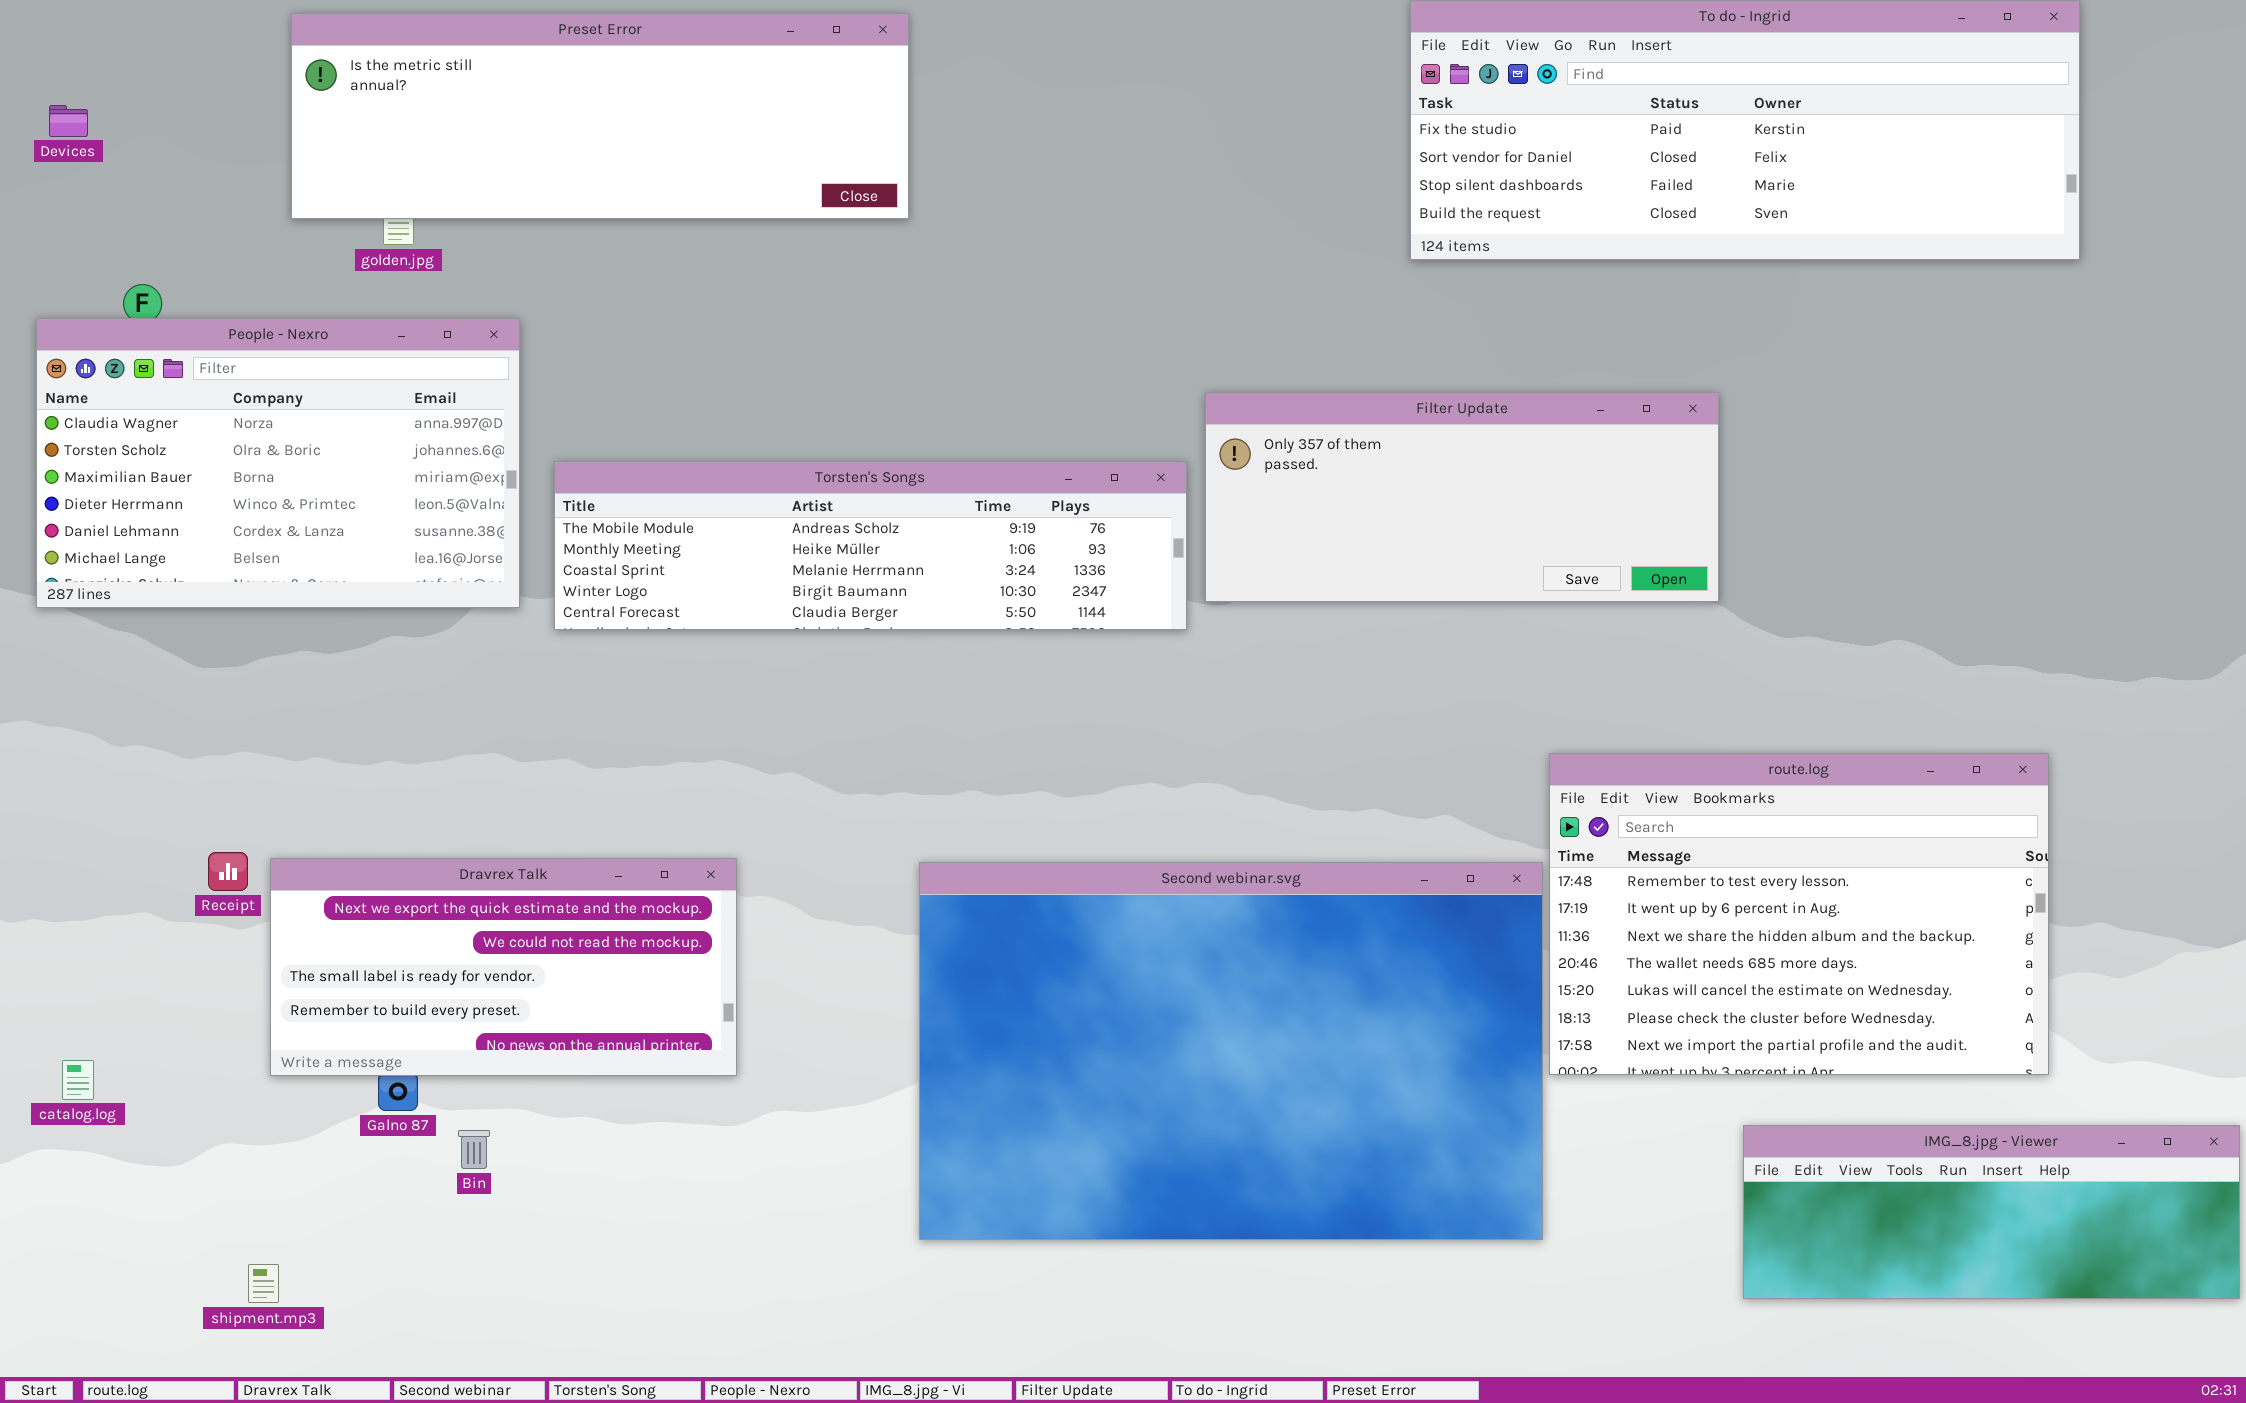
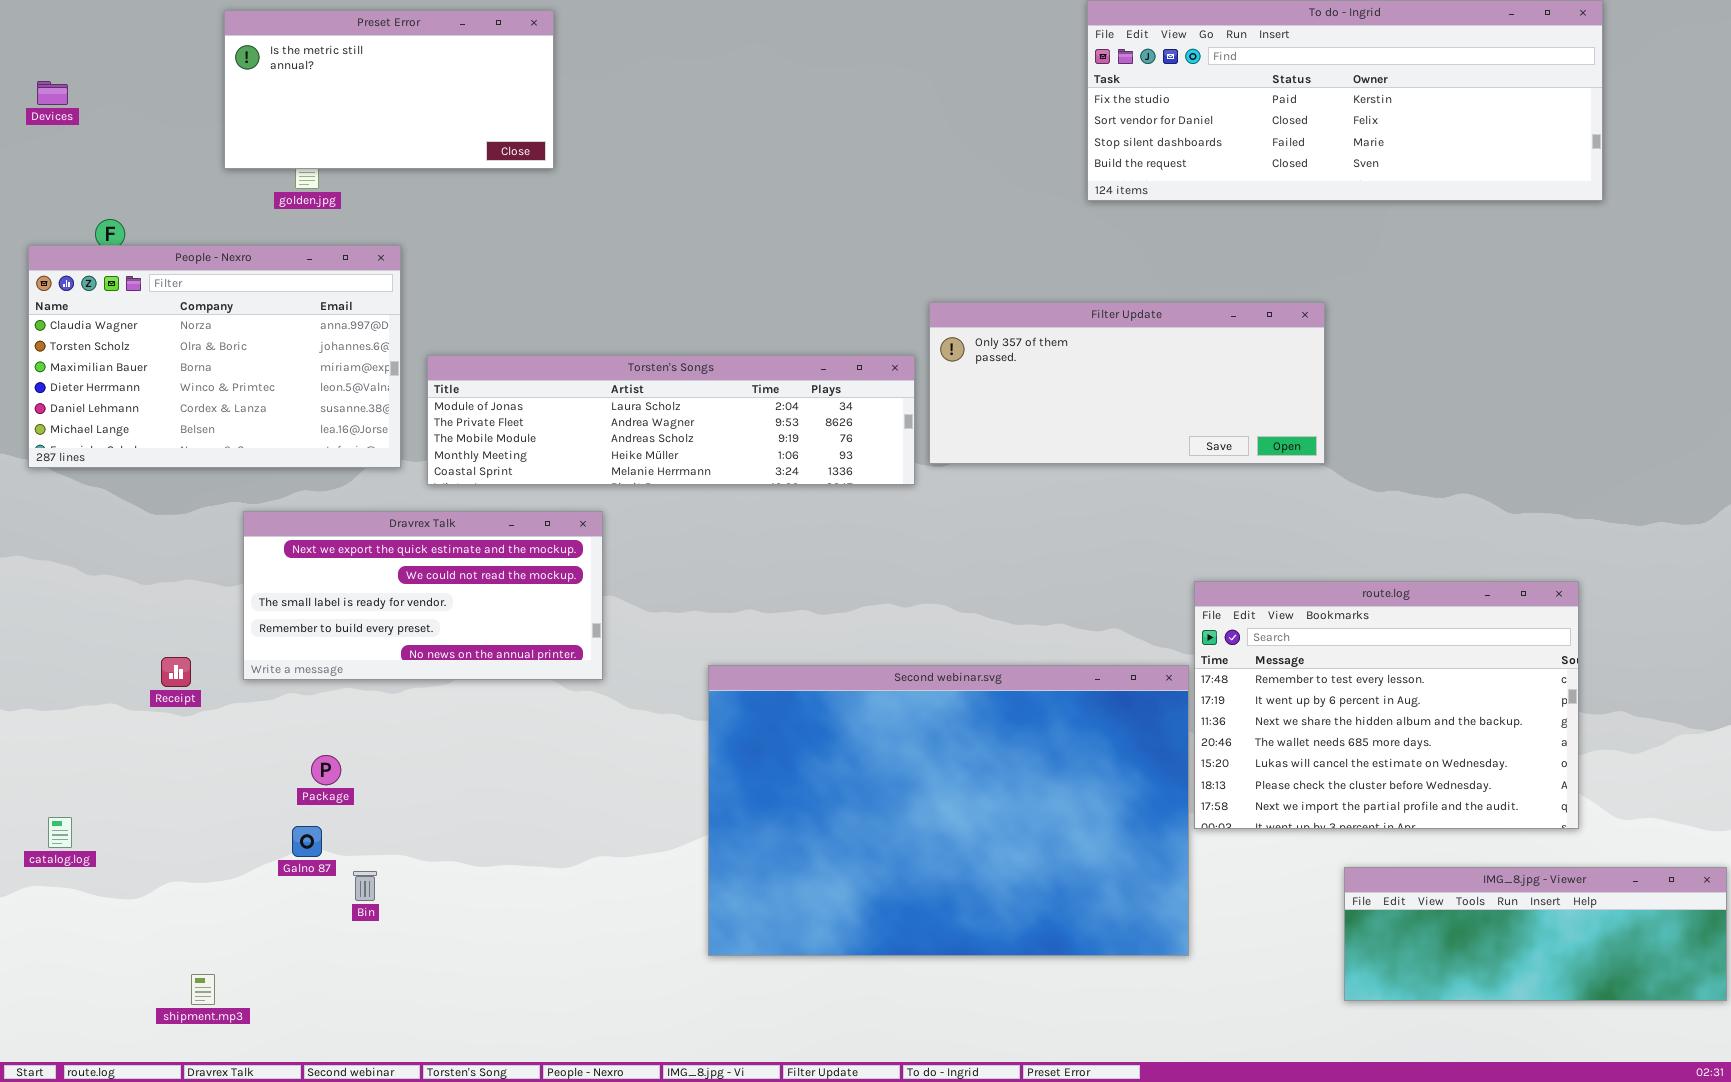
Preset Error: [291,13,909,219] -> [224,10,554,169], resized
Torsten's Songs: [554,461,1187,630] -> [427,355,915,485], scrolled up 2 rows
Dravrex Talk: [270,858,737,1076] -> [243,511,603,680], moved

